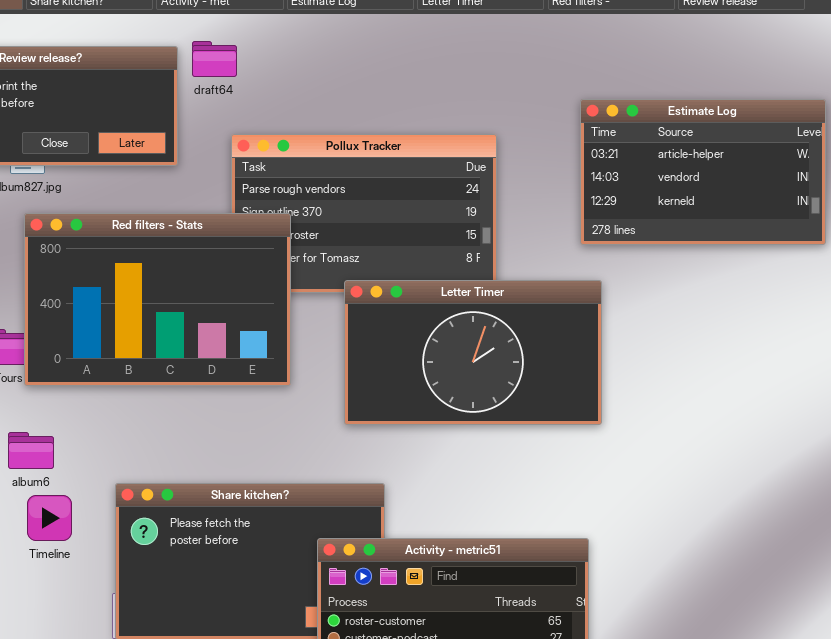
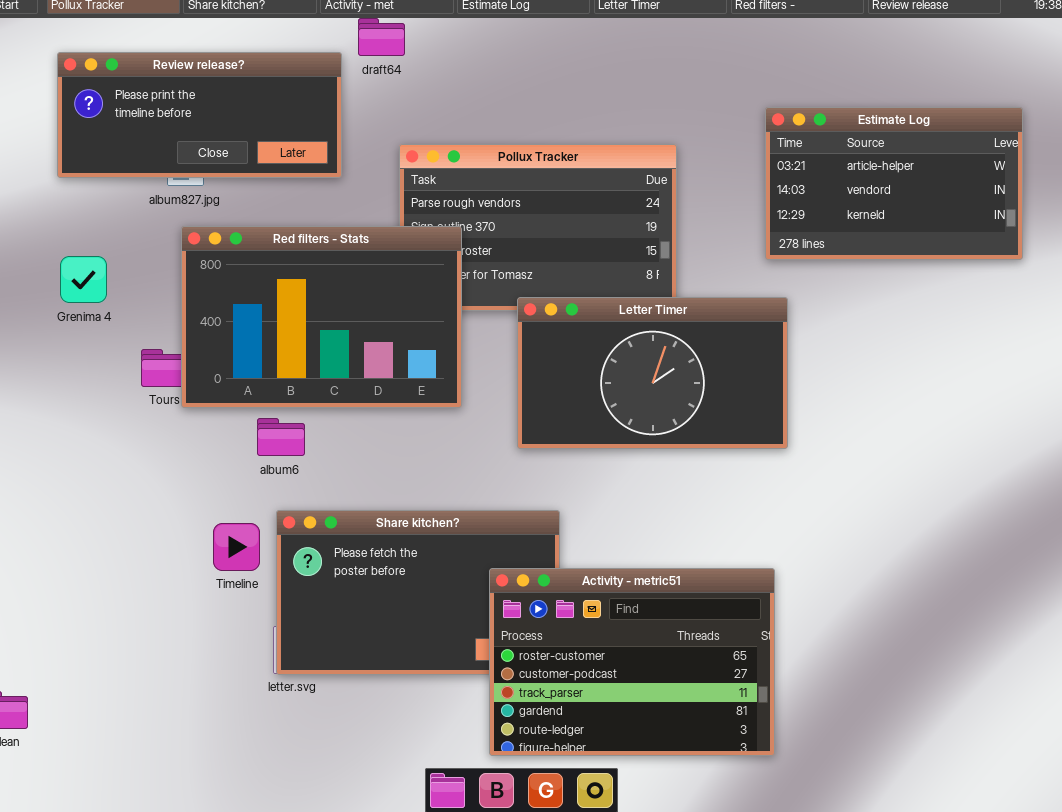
draft64: [192,41,237,77] -> [358,18,405,56], moved
album6: [8,432,54,469] -> [257,418,305,456], moved
Timeline: [27,495,72,541] -> [213,523,260,571], moved

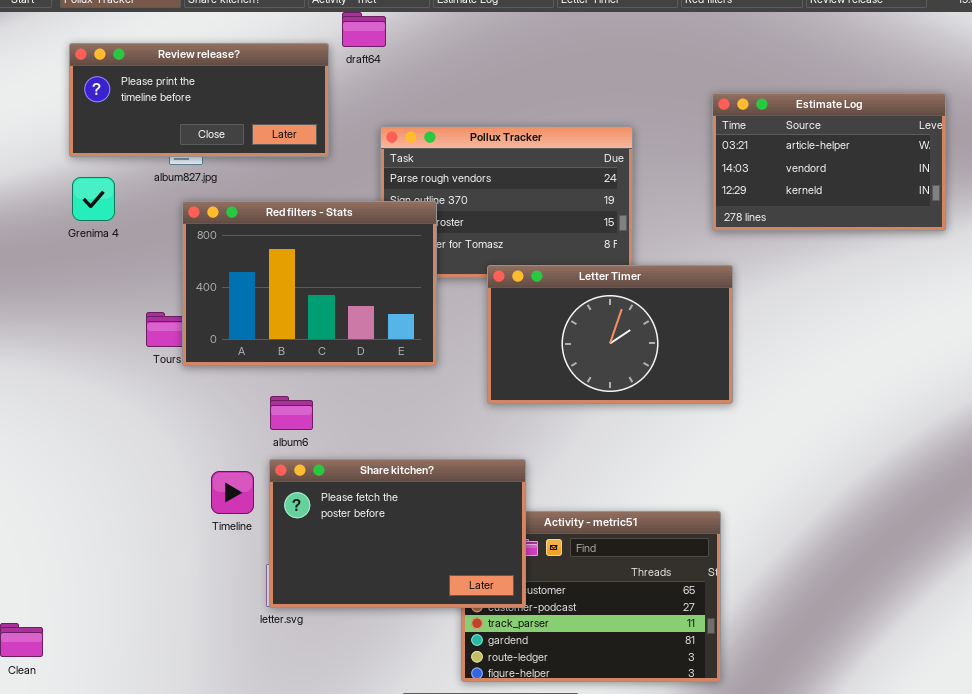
Grenima 4: [60,256,107,303] -> [72,177,115,221], moved
album6: [257,418,305,456] -> [270,396,313,430], moved
Share kitchen?: [276,510,560,675] -> [269,459,526,608], raised

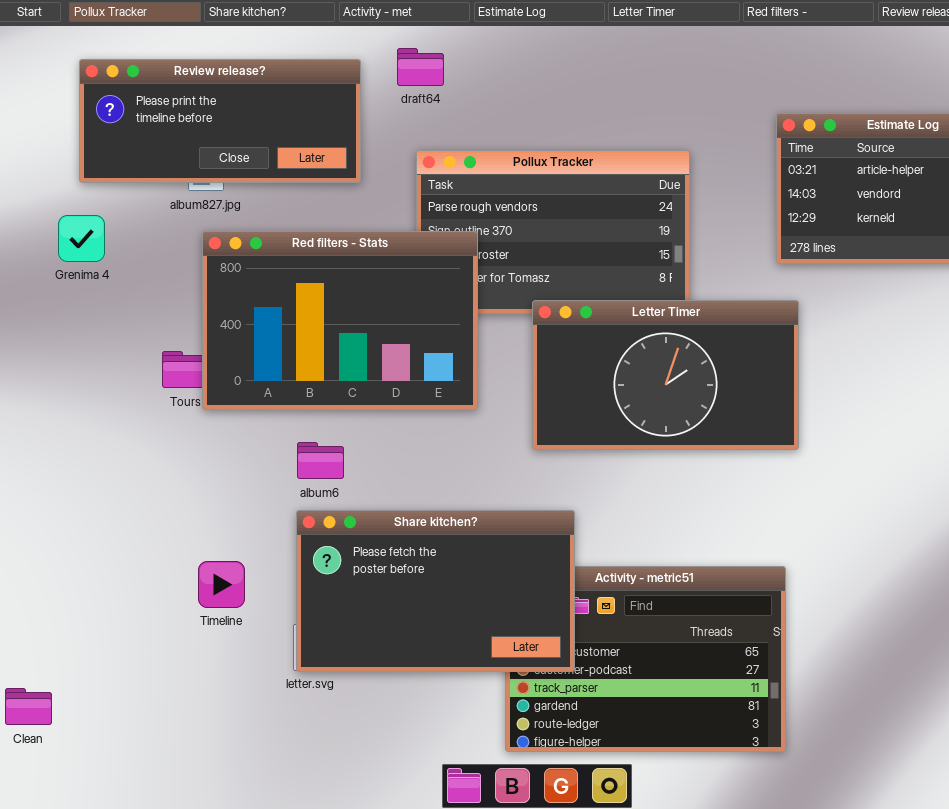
draft64: [342,12,386,47] -> [397,48,444,86], moved
Grenima 4: [72,177,115,221] -> [58,215,105,262], moved
Timeline: [211,471,254,514] -> [198,561,245,608], moved

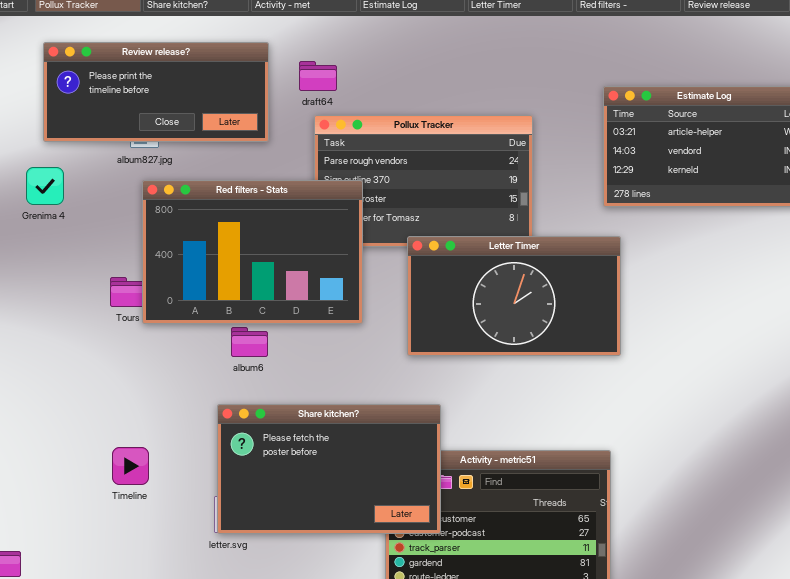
draft64: [397,48,444,86] -> [299,61,337,91], moved
album6: [297,442,344,479] -> [231,327,268,357], moved
Timeline: [198,561,245,608] -> [112,447,149,485], moved

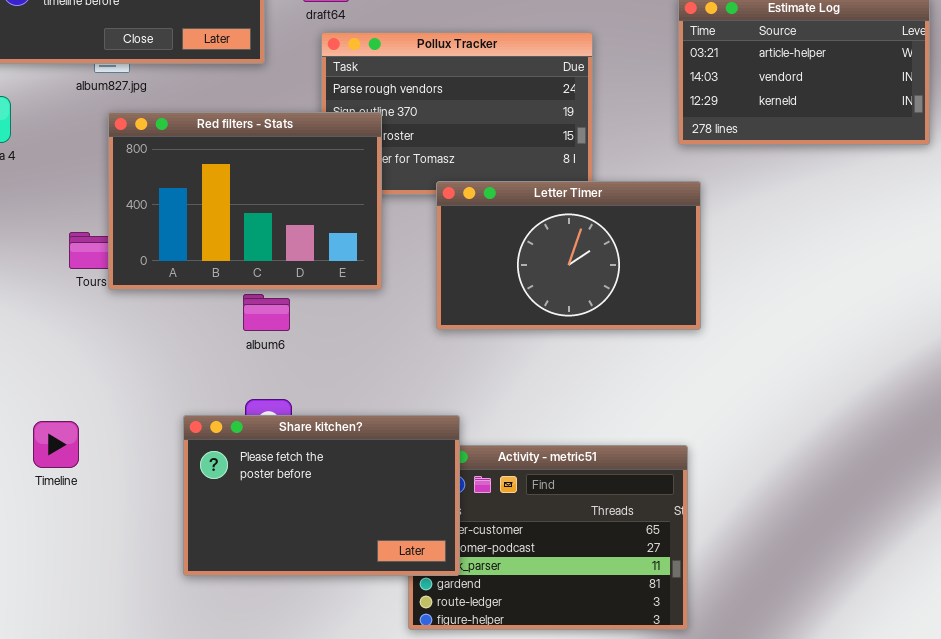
album6: [231,327,268,357] -> [243,294,290,331], moved
Share kitchen?: [217,404,441,534] -> [183,415,460,576], moved
Timeline: [112,447,149,485] -> [33,421,79,468], moved

